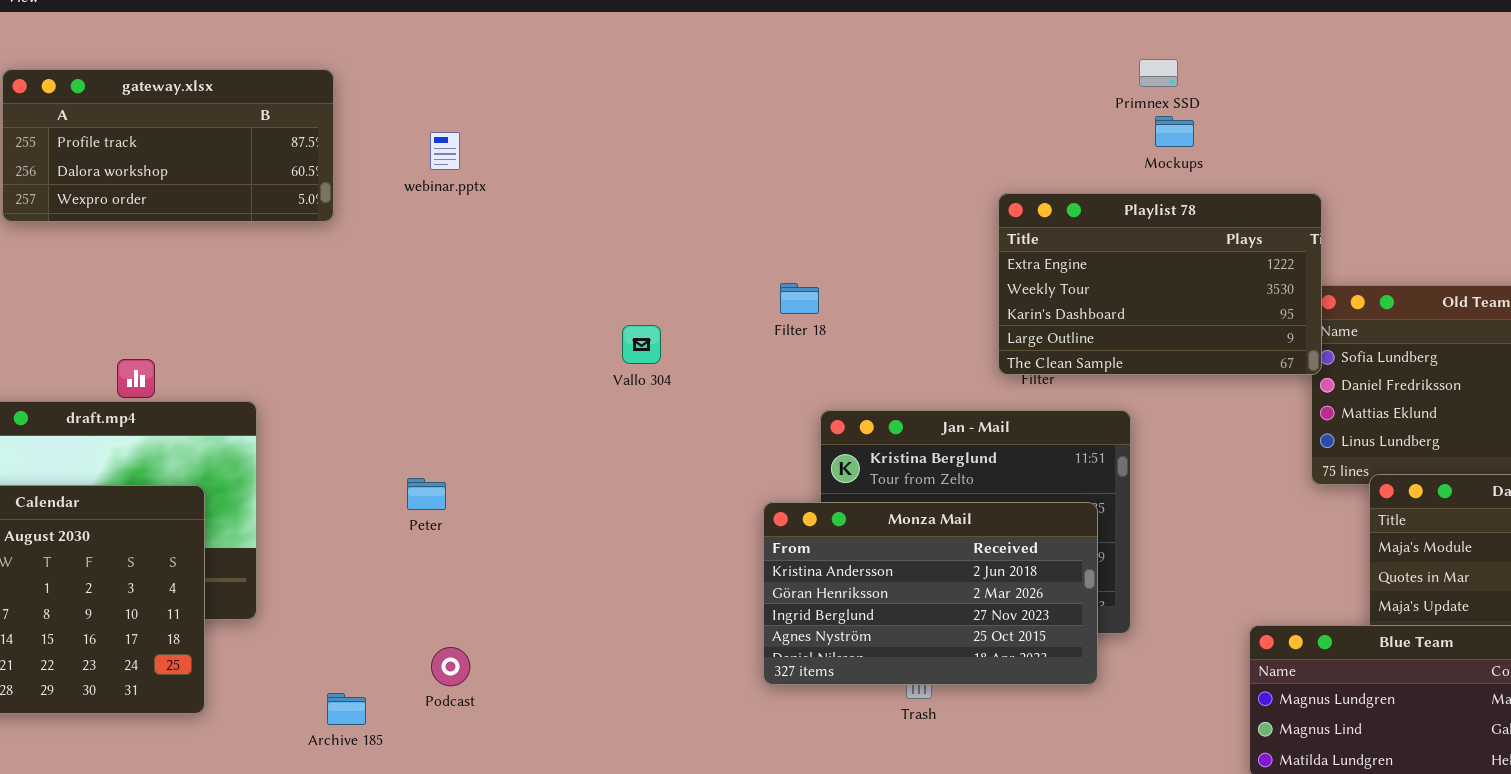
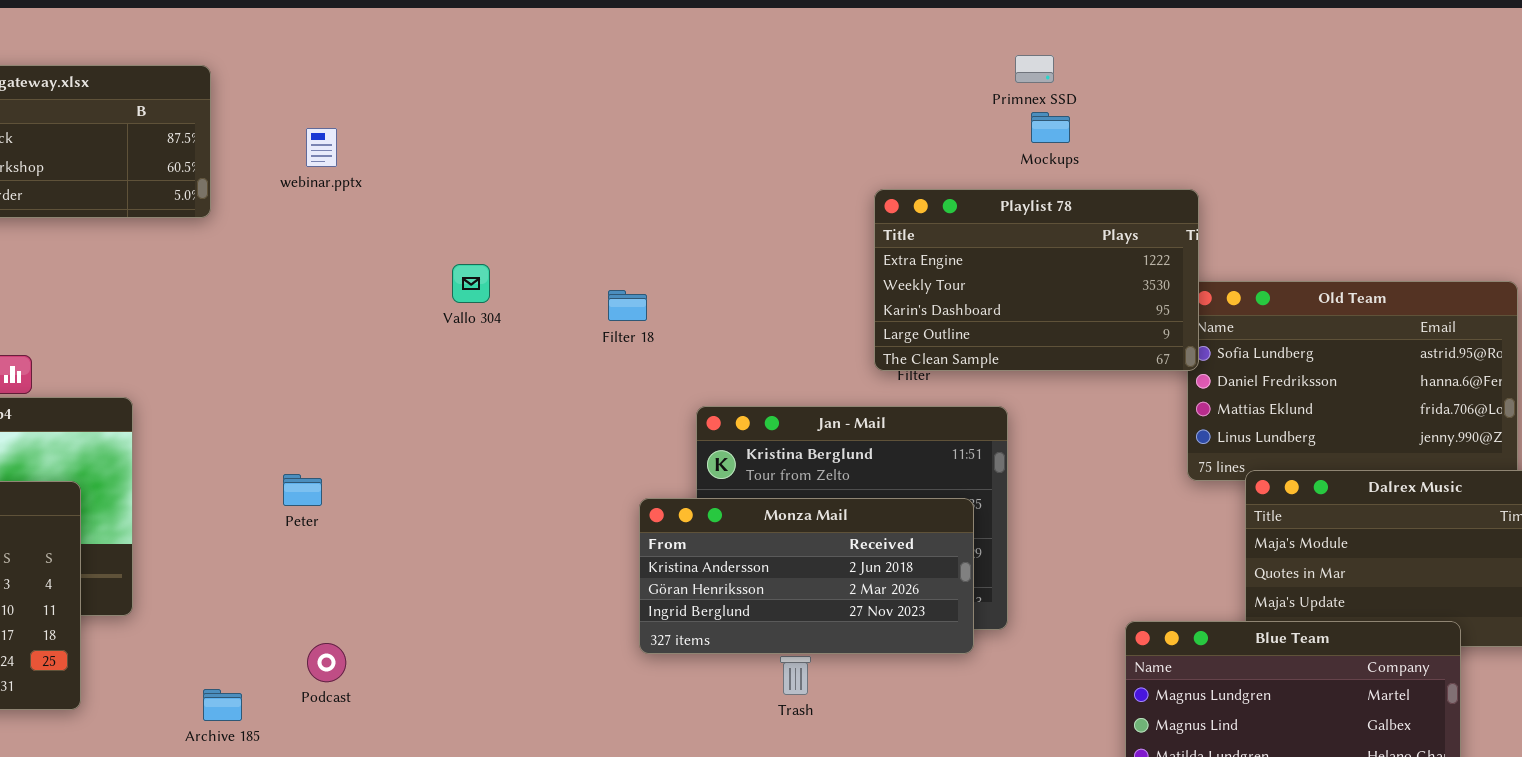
Filter 18: [780,283,819,314] -> [608,290,647,321], moved
Vallo 304: [622,325,661,364] -> [452,264,490,303], moved
Monza Mail: [763,502,1098,685] -> [639,498,974,654], resized

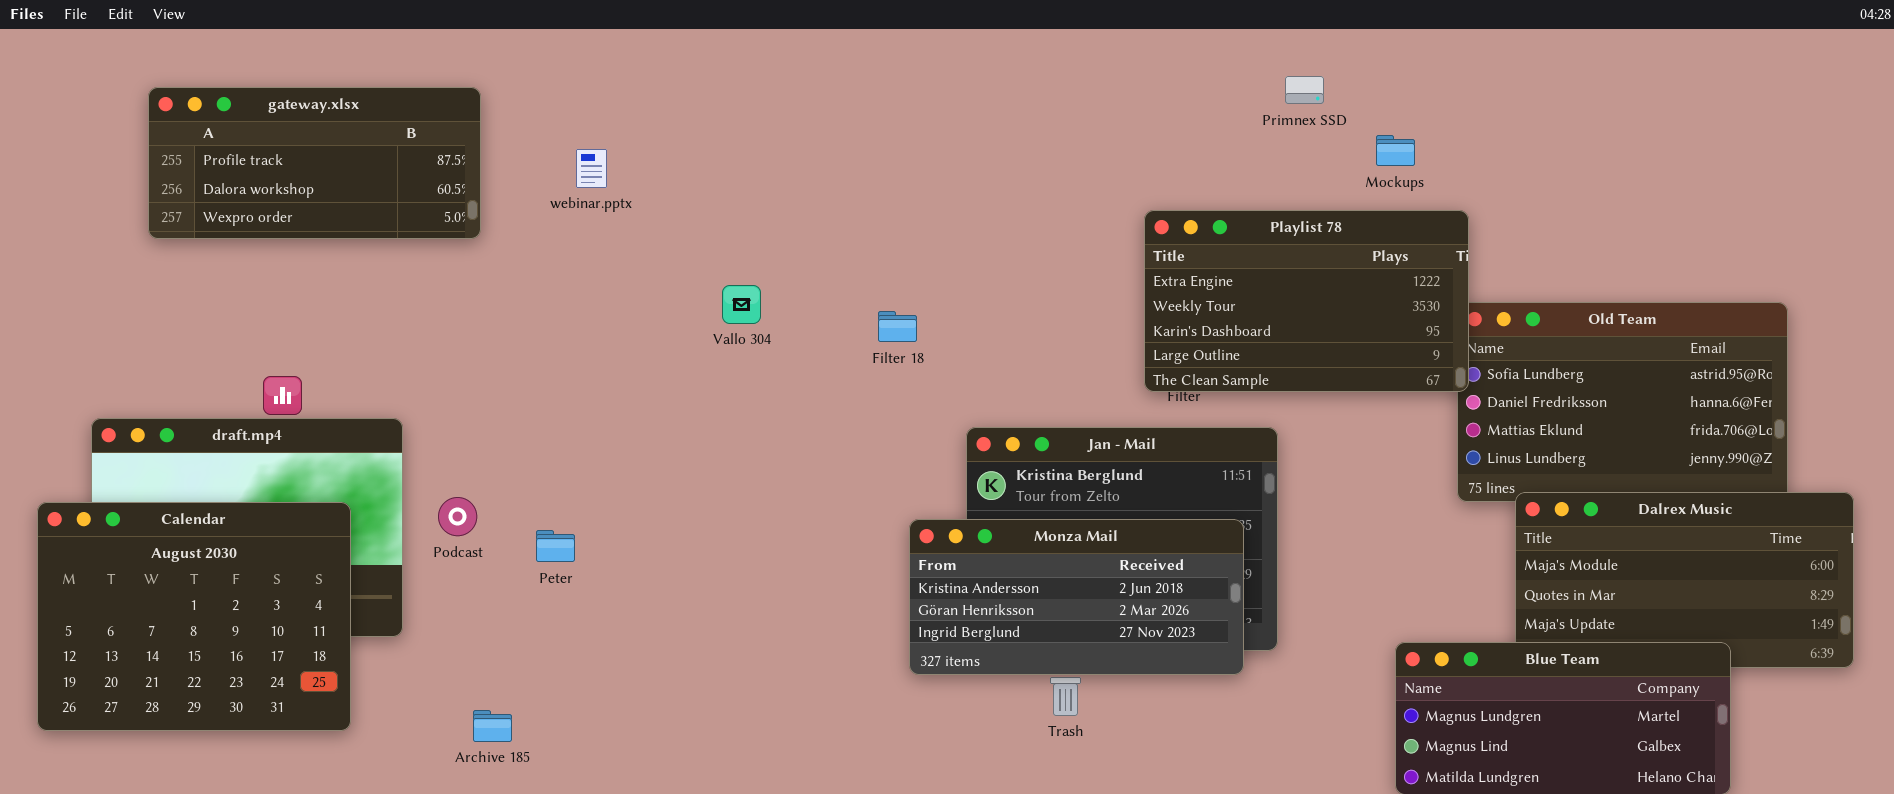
Mockups: [1031,112,1070,143] -> [1376,135,1415,166], moved
Peter: [283,474,322,506] -> [536,530,575,562], moved
Podcast: [307,643,346,682] -> [438,497,477,536], moved

